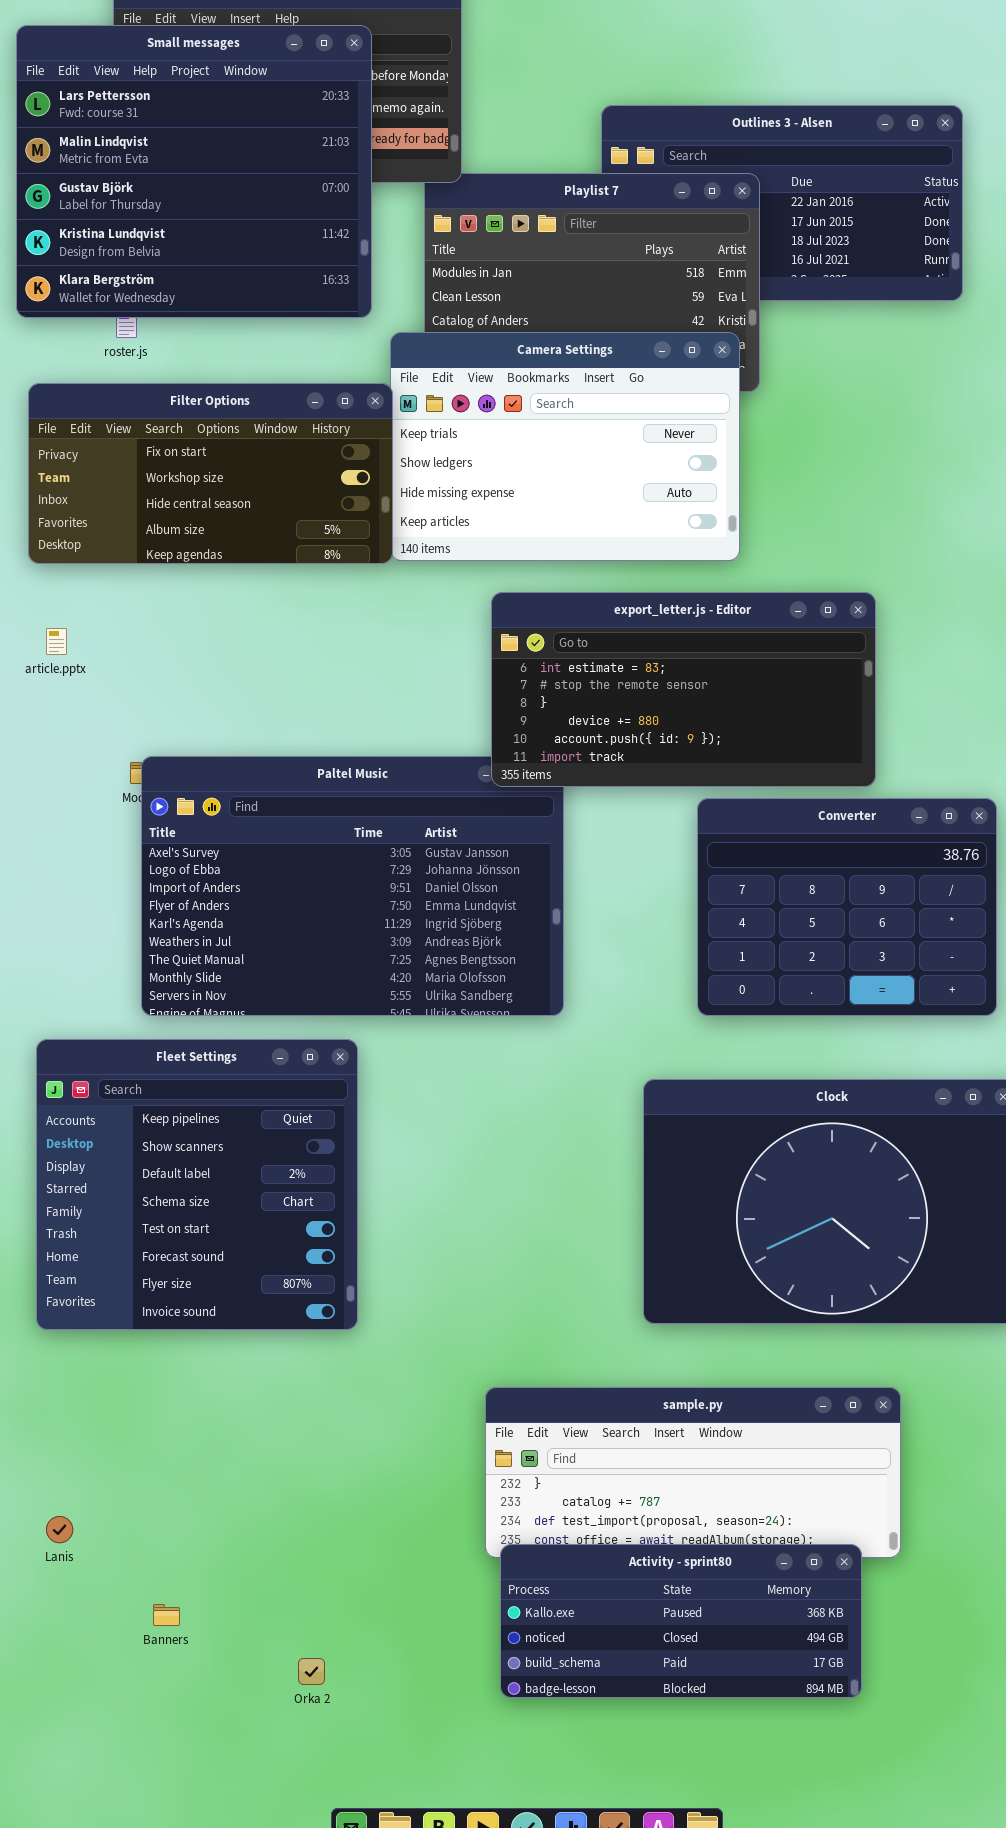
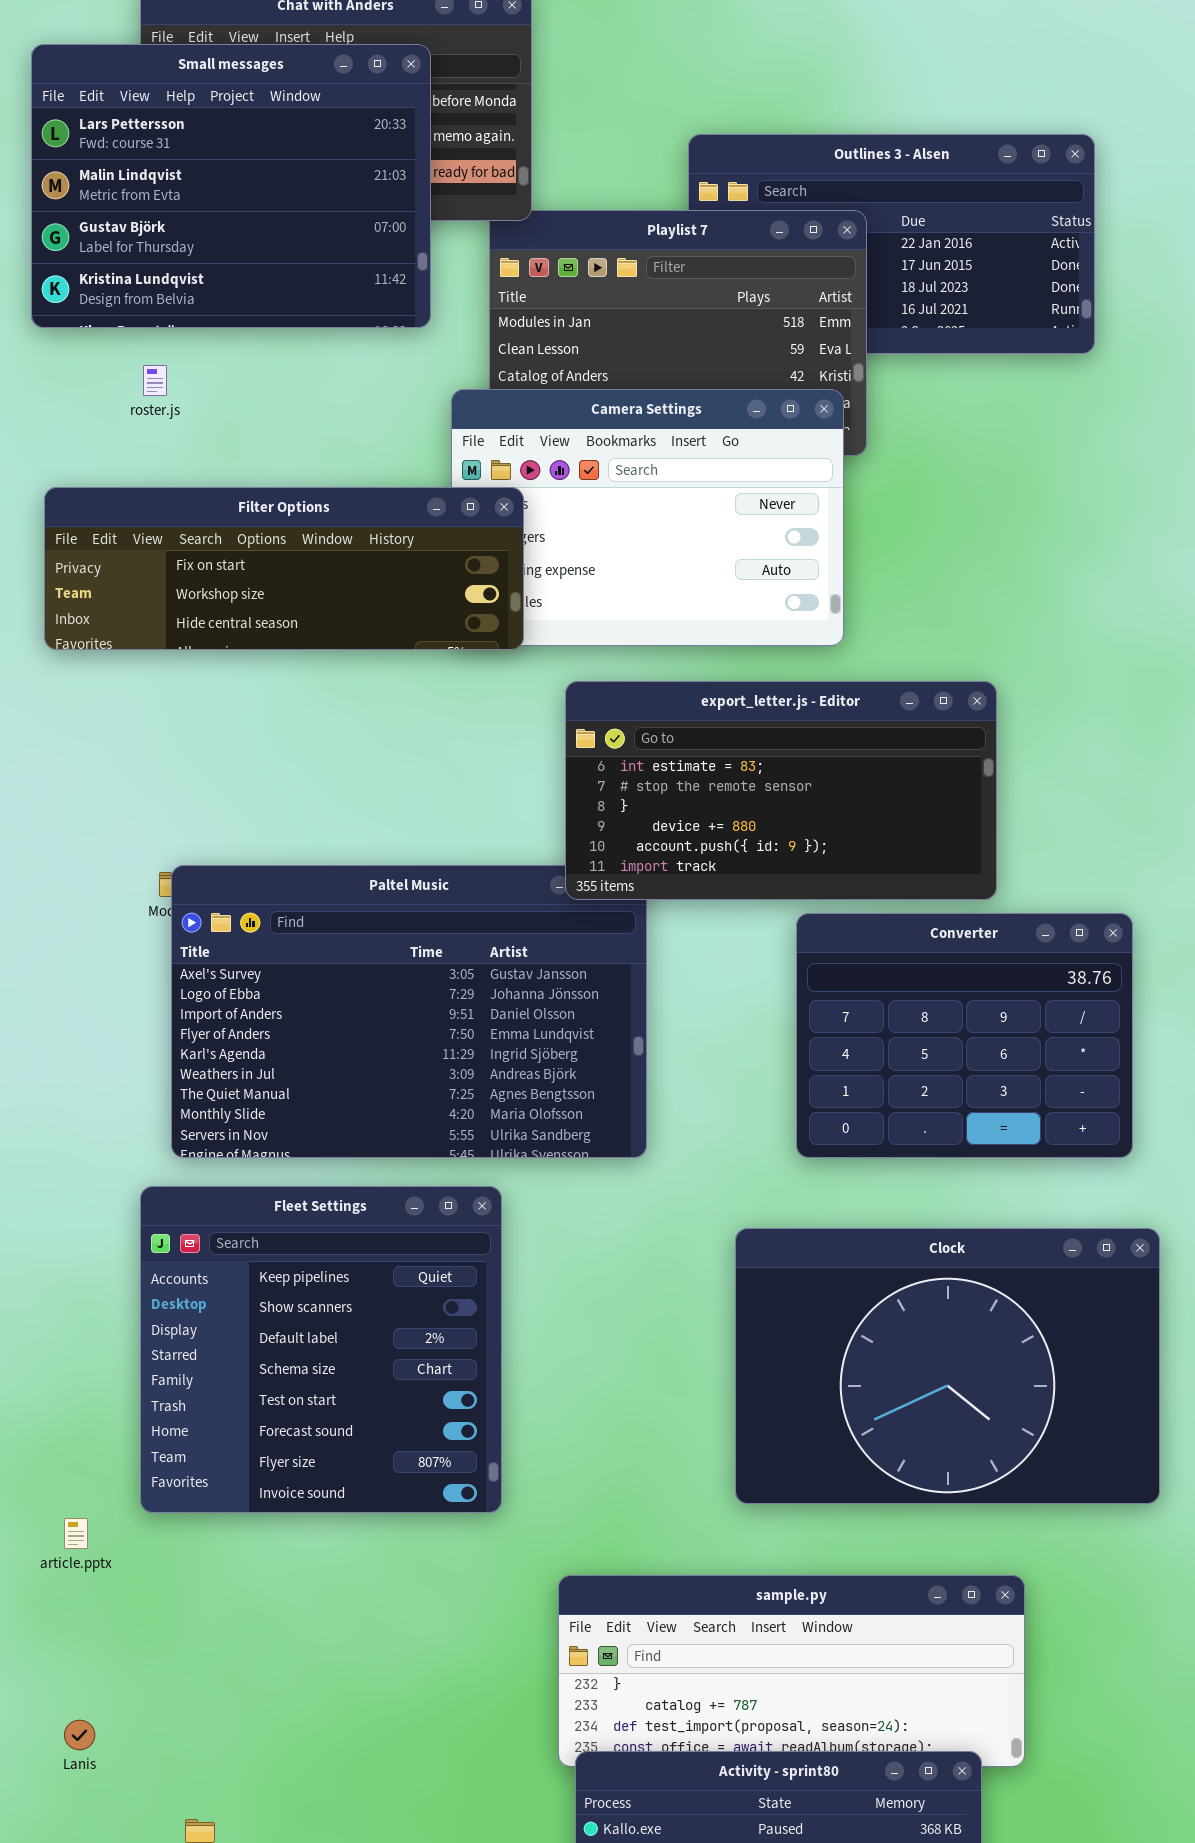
Small messages: [16,25,372,318] -> [31,44,431,328], resized
Filter Options: [28,383,393,564] -> [44,487,524,650], resized
article.pptx: [46,628,67,655] -> [64,1518,88,1549], moved
Fleet Settings: [36,1039,358,1330] -> [140,1186,502,1513], moved

